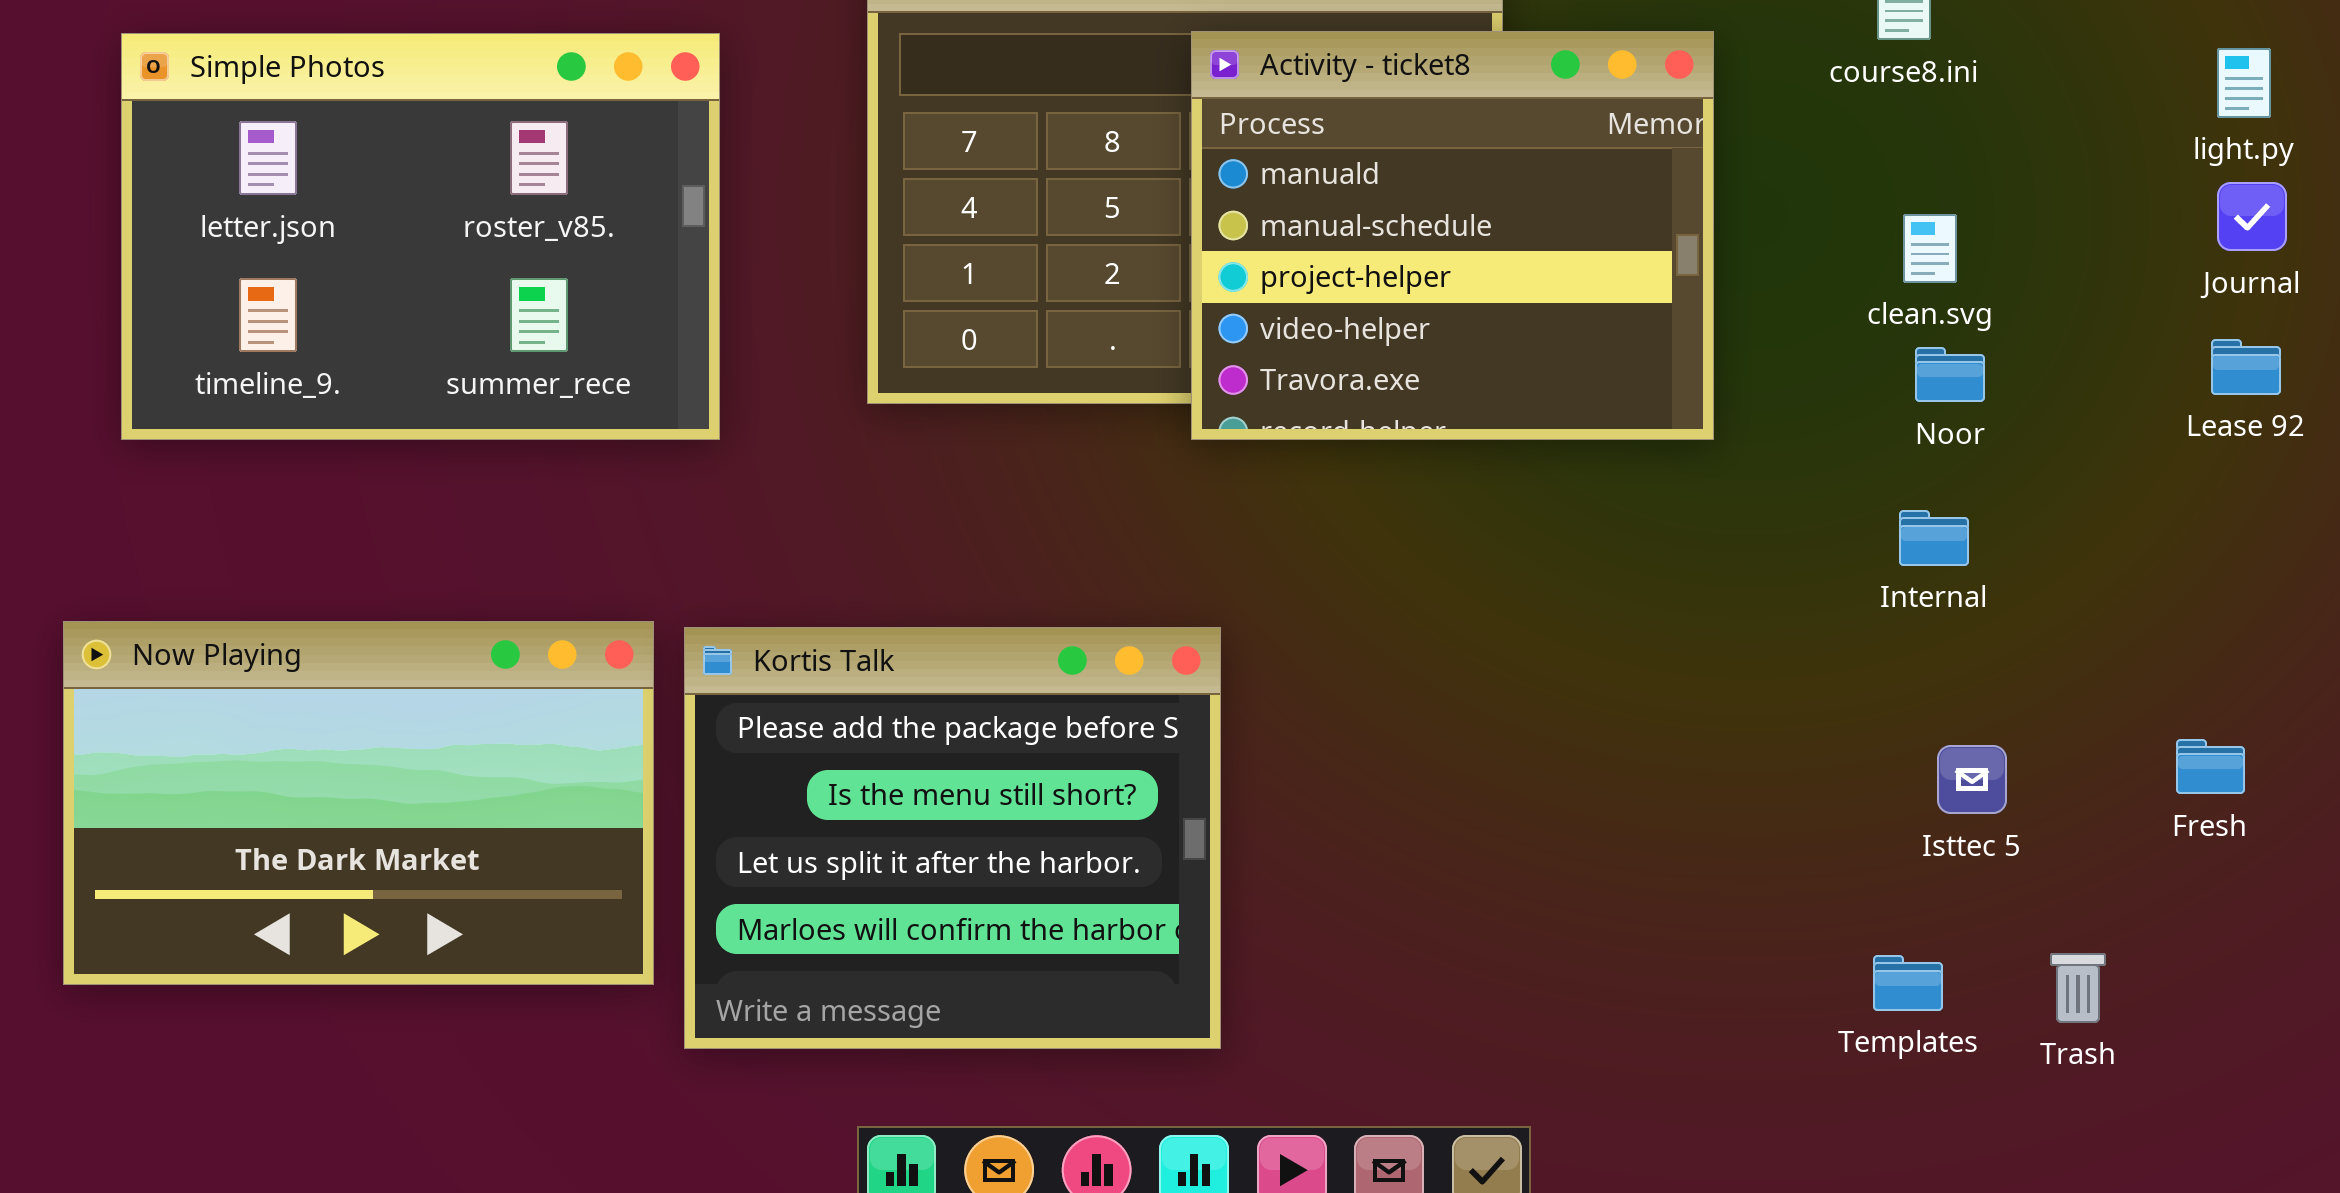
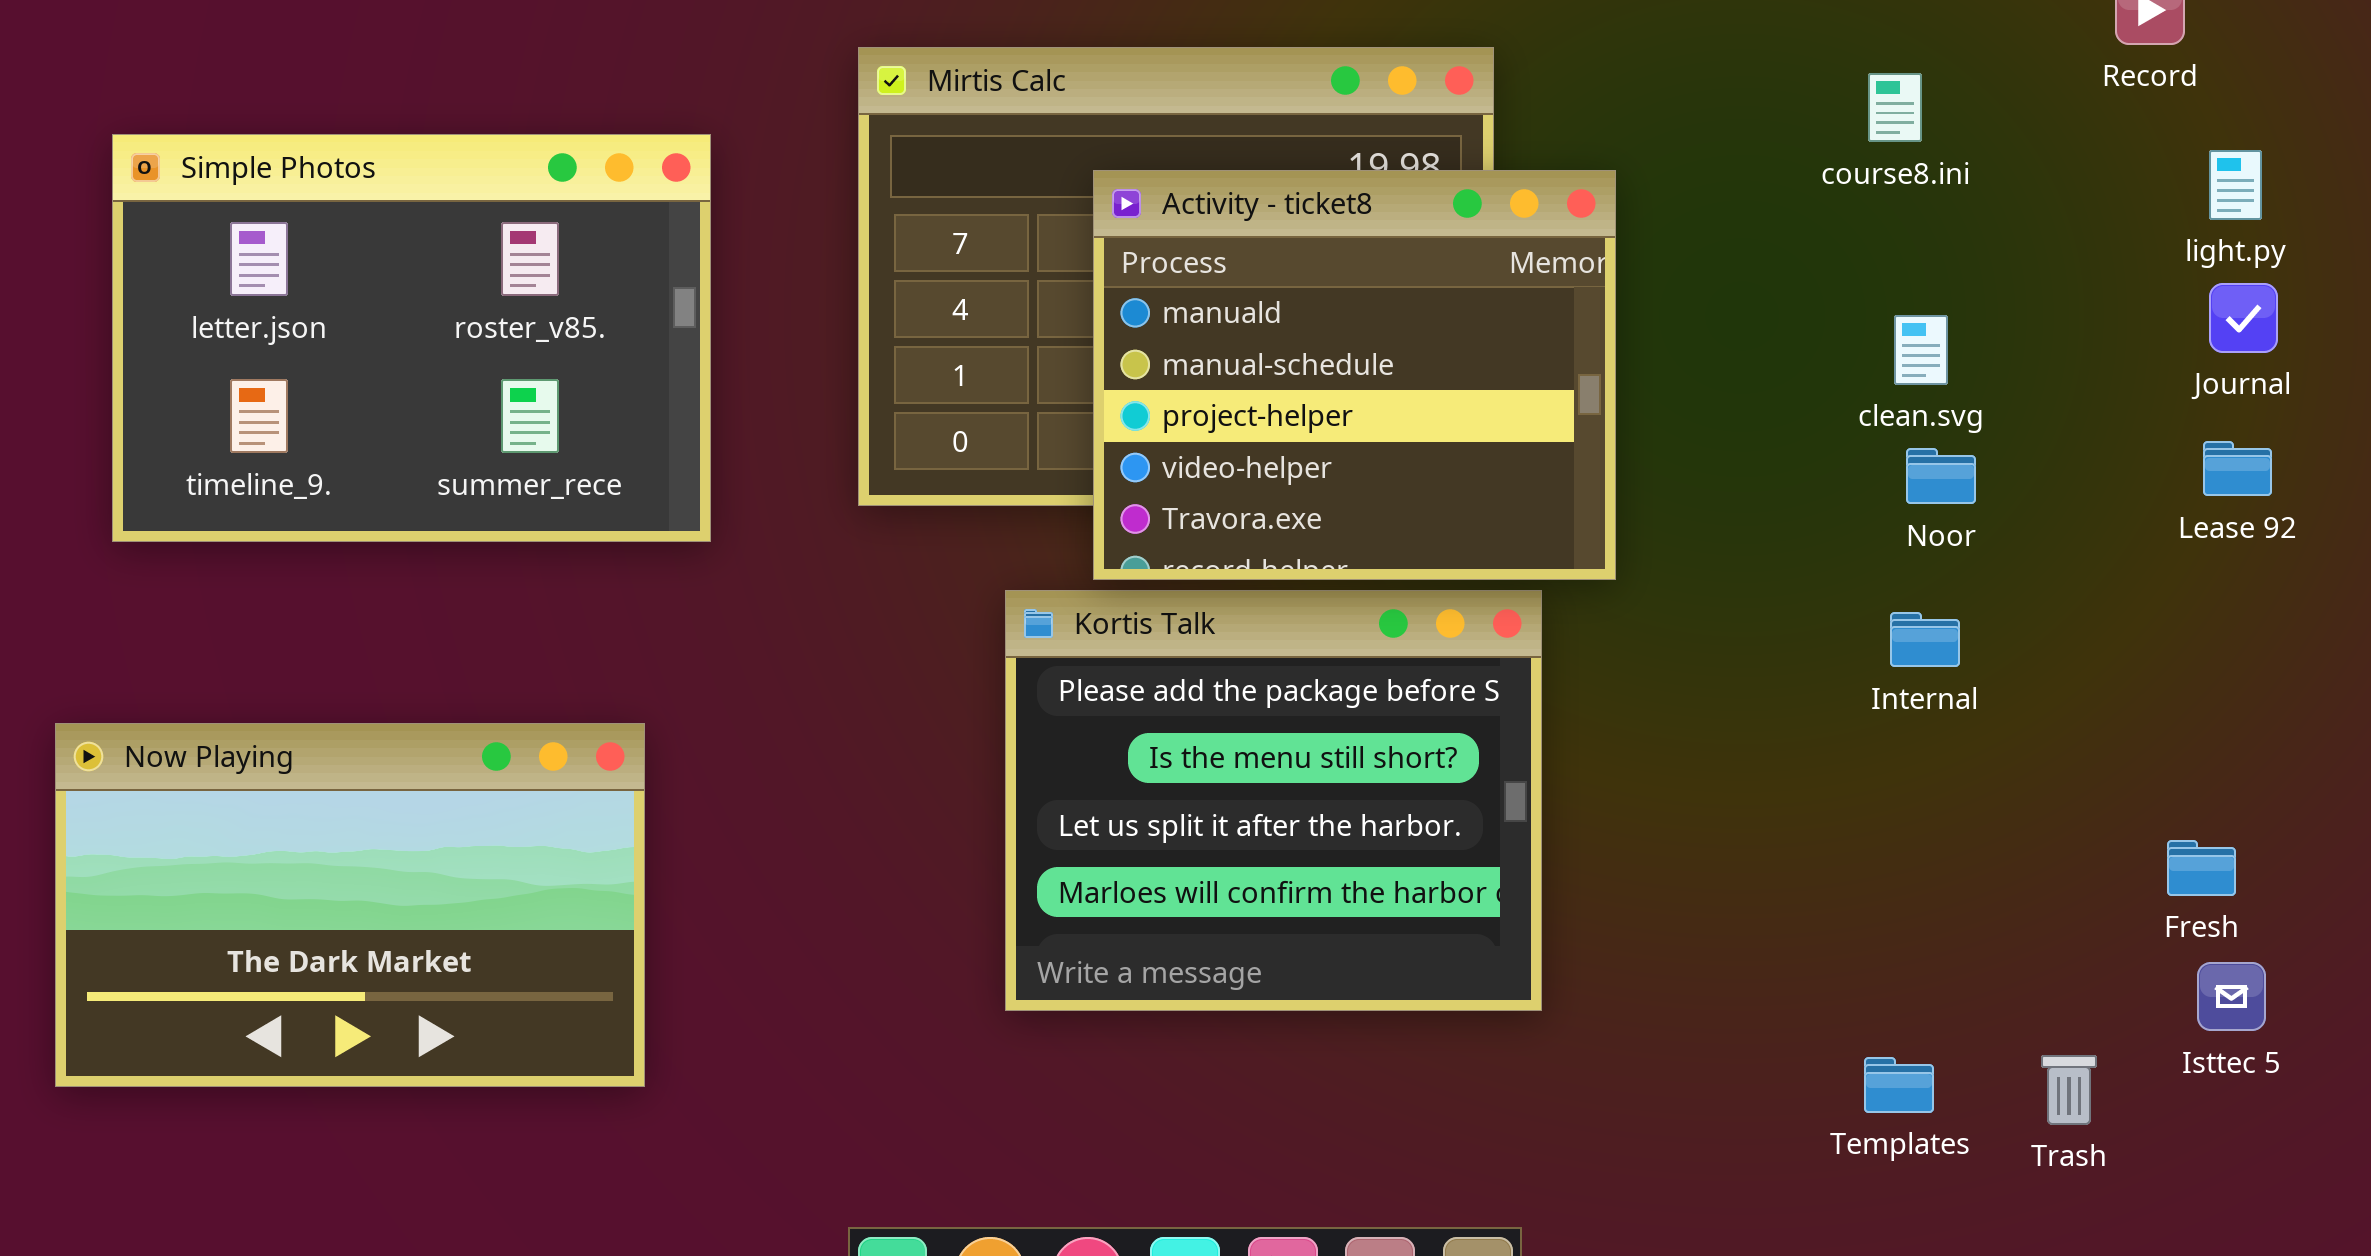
Activity - ticket8: [1191,31,1714,440] -> [1093,170,1616,580], moved
Kortis Talk: [684,627,1221,1049] -> [1005,590,1542,1011], moved
Isttec 5: [1937,745,2007,814] -> [2197,962,2266,1031], moved

